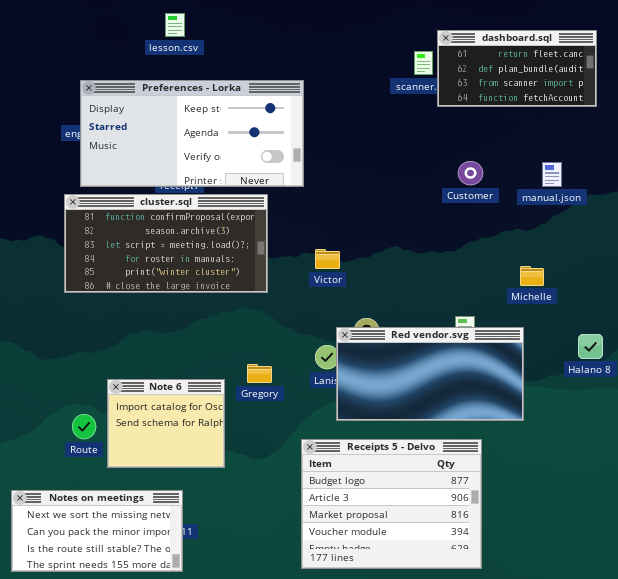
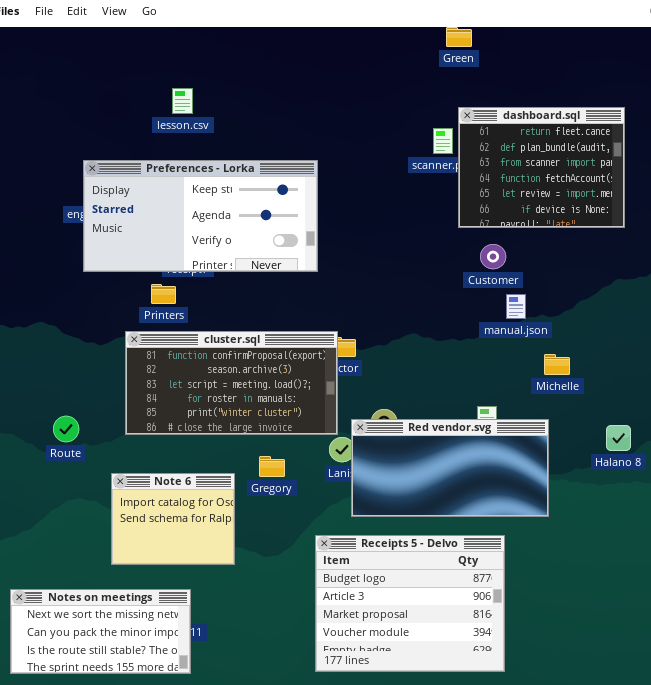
dashboard.sql: [437,30,597,107] -> [458,107,625,228], resized
manual.json: [542,162,562,187] -> [506,294,526,319], moved
cluster.sql: [64,194,268,293] -> [125,331,338,435], moved
Route: [72,414,96,439] -> [53,416,79,442], moved

